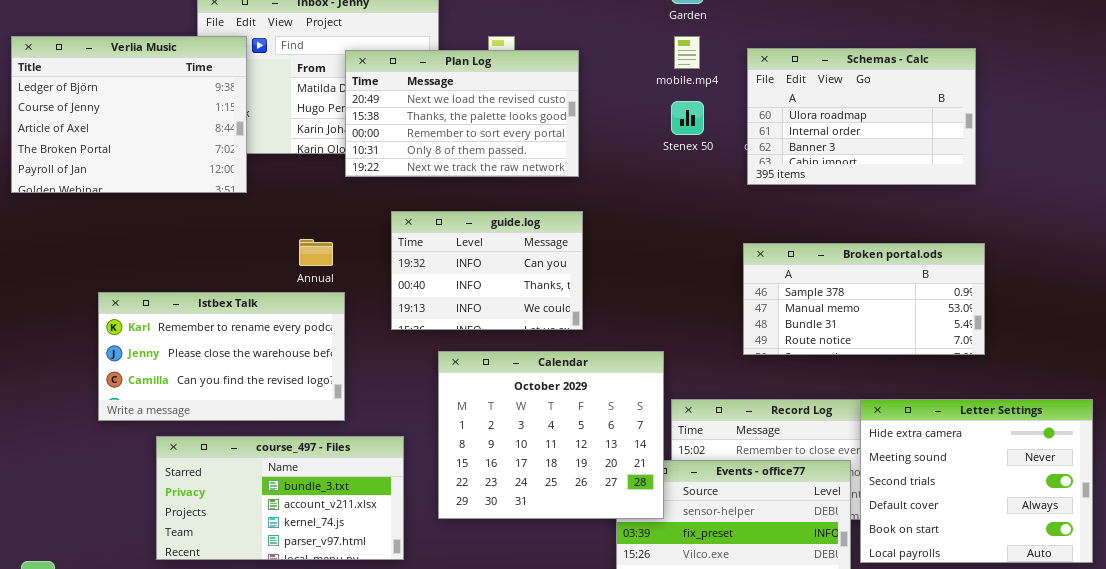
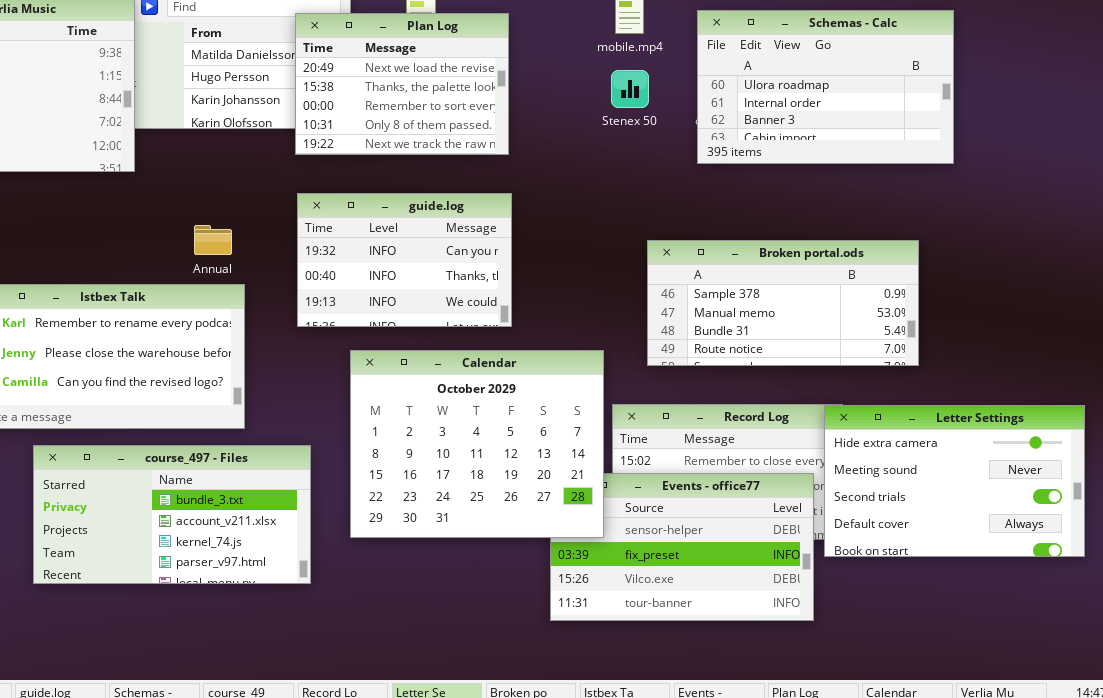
Plan Log: [345,50,579,177] -> [295,13,509,155], resized
Broken portal.ods: [743,243,985,355] -> [647,240,919,366], moved
Letter Settings: [860,399,1093,563] -> [824,405,1085,557], resized

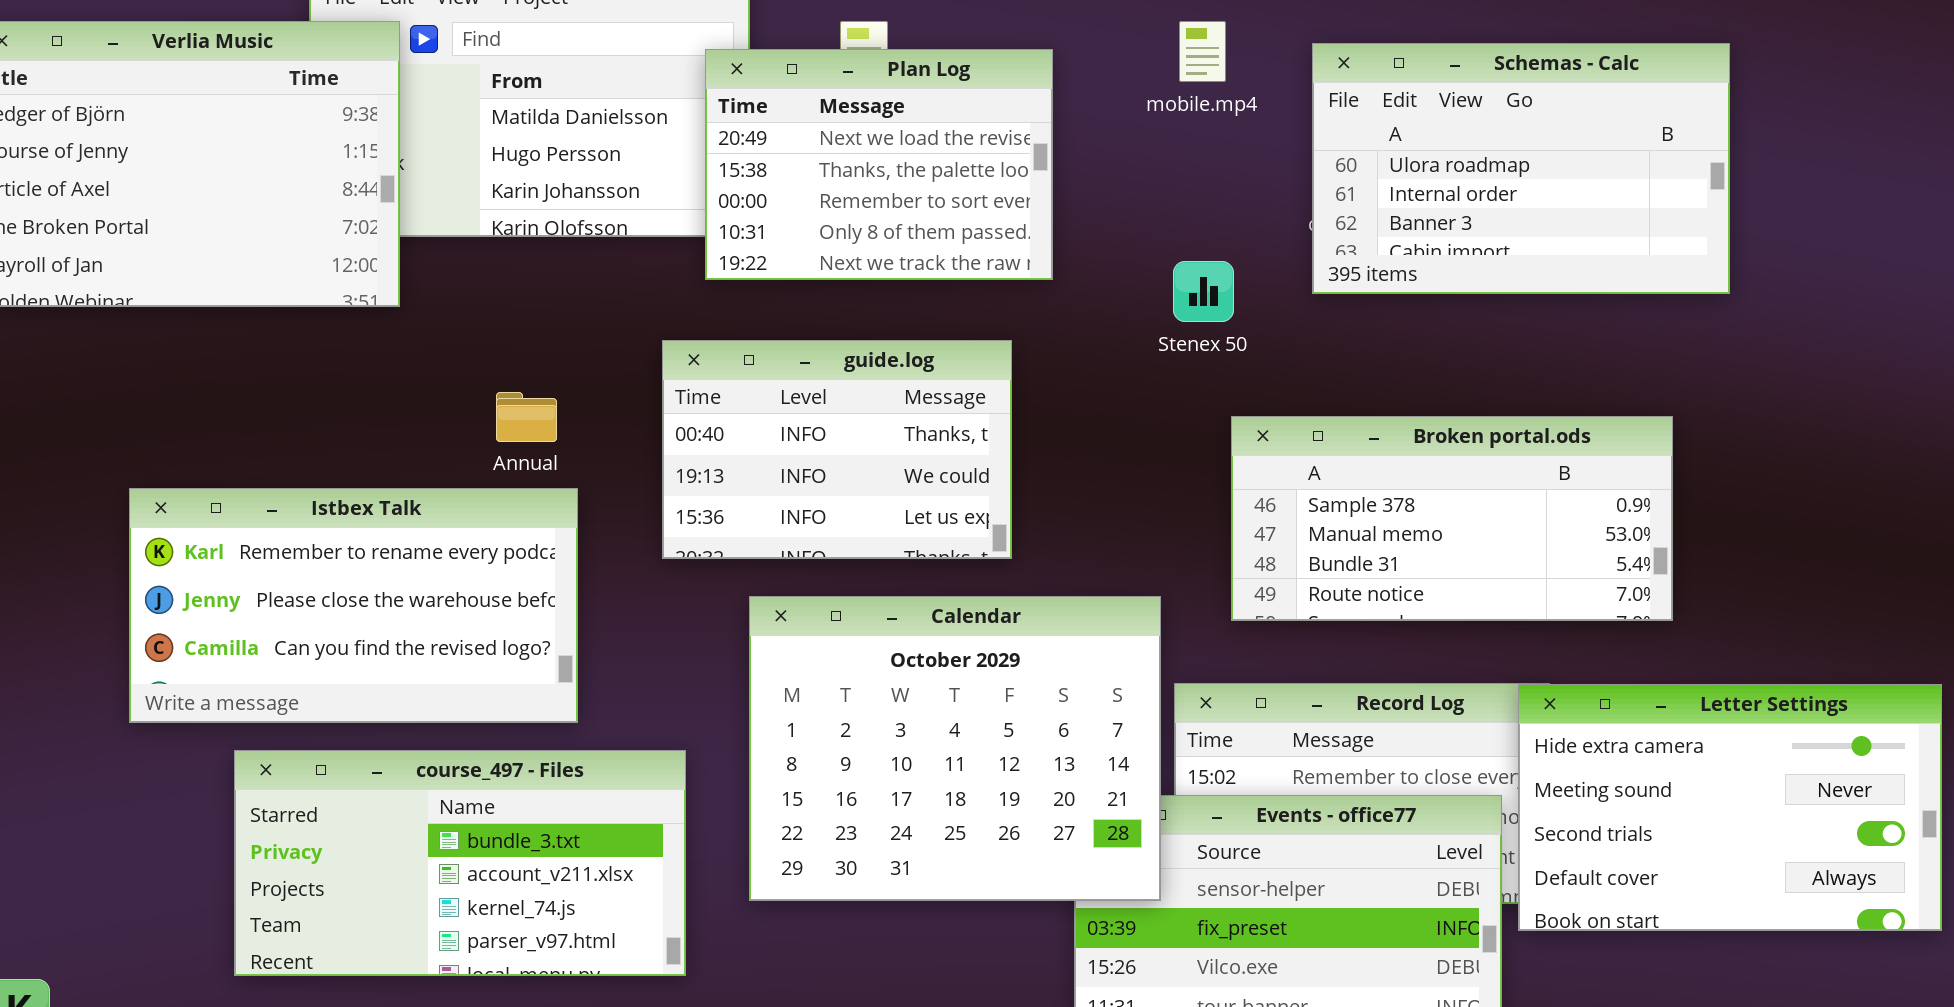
Plan Log: [295,13,509,155] -> [705,49,1053,280], moved
Stenex 50: [611,70,649,108] -> [1173,261,1234,322], moved
guide.log: [297,193,512,327] -> [662,340,1012,559], scrolled down 1 row

